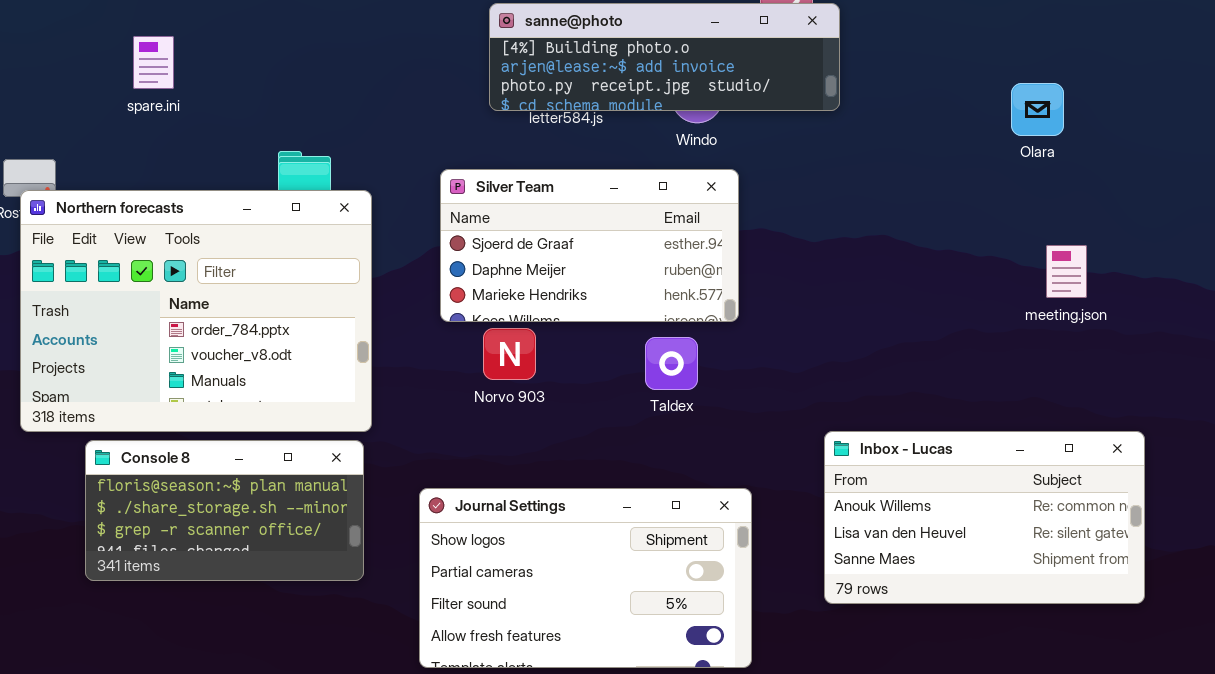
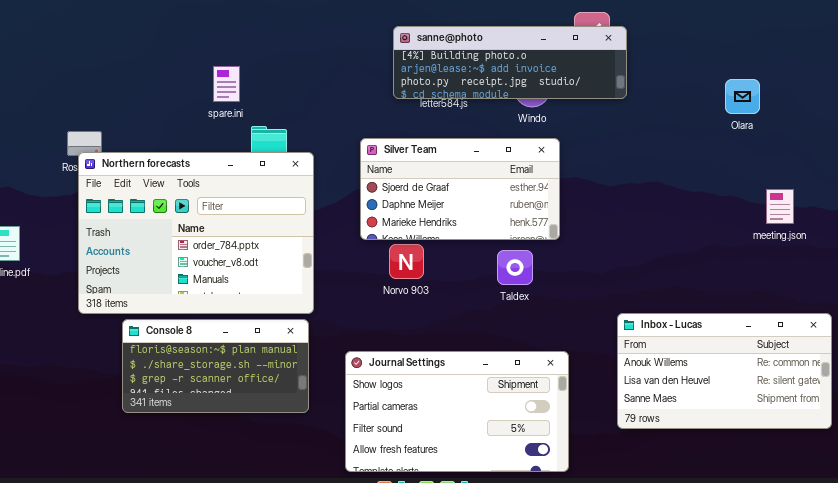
spare.ini: [133,36,174,89] -> [213,66,240,102], moved
Olara: [1011,83,1064,136] -> [725,79,760,114], moved

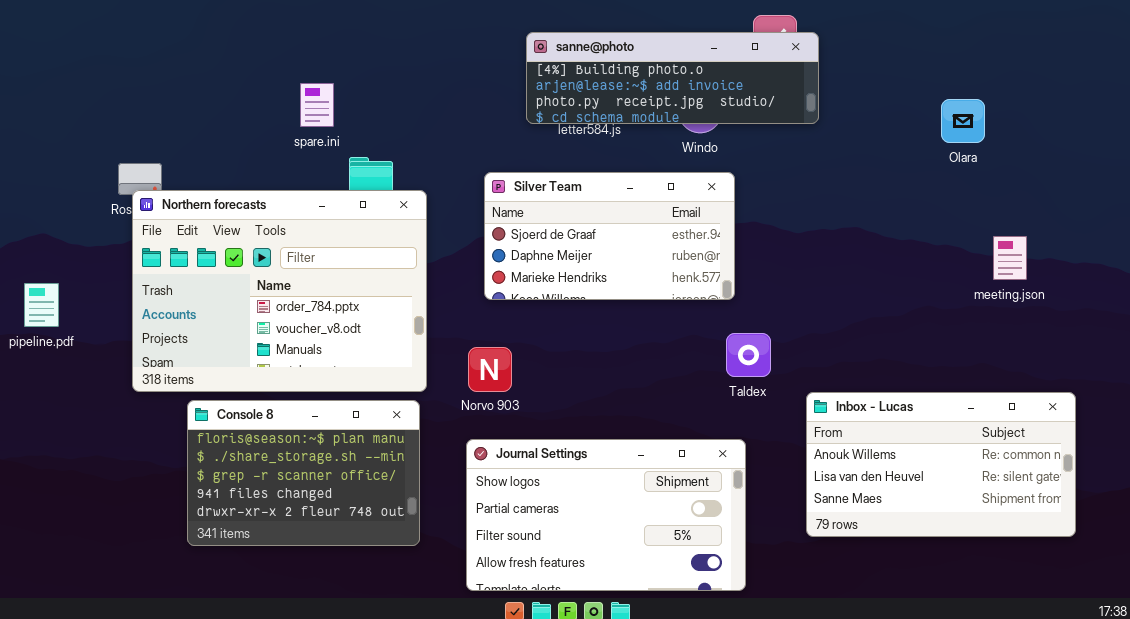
Norvo 903: [389,244,424,279] -> [468,347,512,392], moved
Taldex: [497,250,533,285] -> [726,333,771,377], moved
Console 8: [122,319,309,413] -> [187,400,420,546], resized

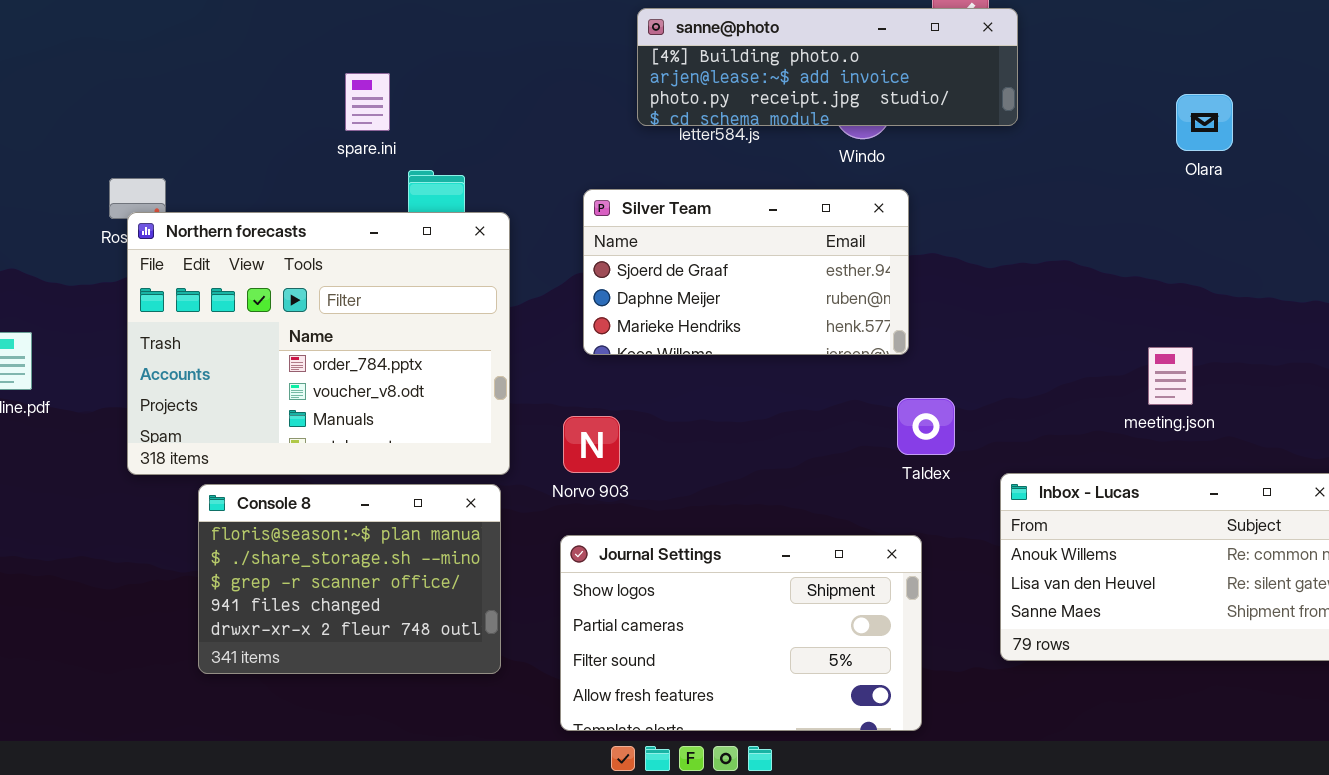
meeting.json: [993,236,1027,280] -> [1148,347,1193,405], moved

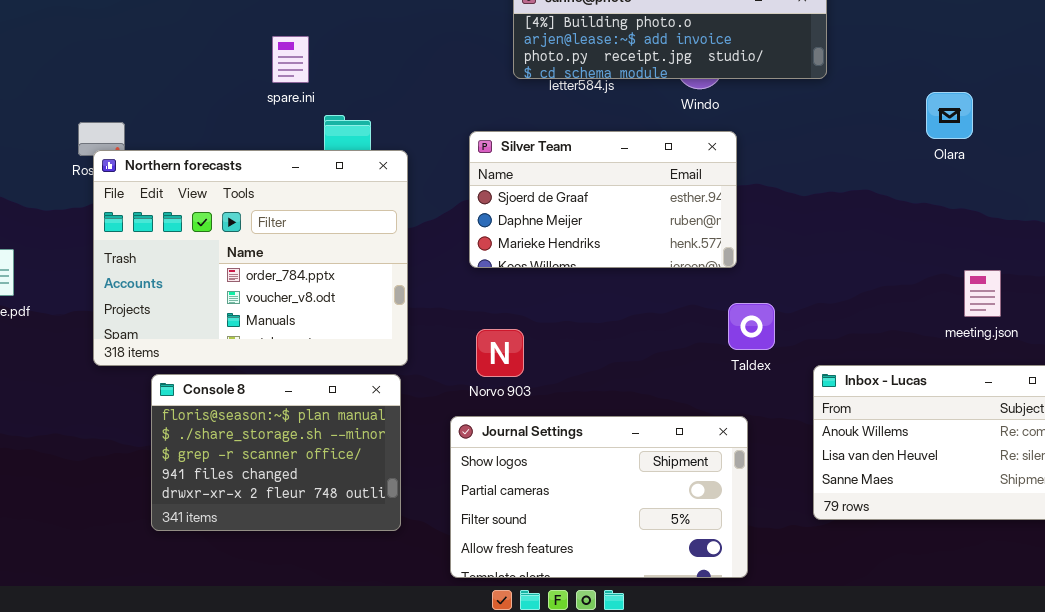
Olara: [1176,94,1233,151] -> [926,92,973,139], moved
meeting.json: [1148,347,1193,405] -> [964,270,1001,317], moved
Norvo 903: [563,416,620,473] -> [476,329,524,377], moved

